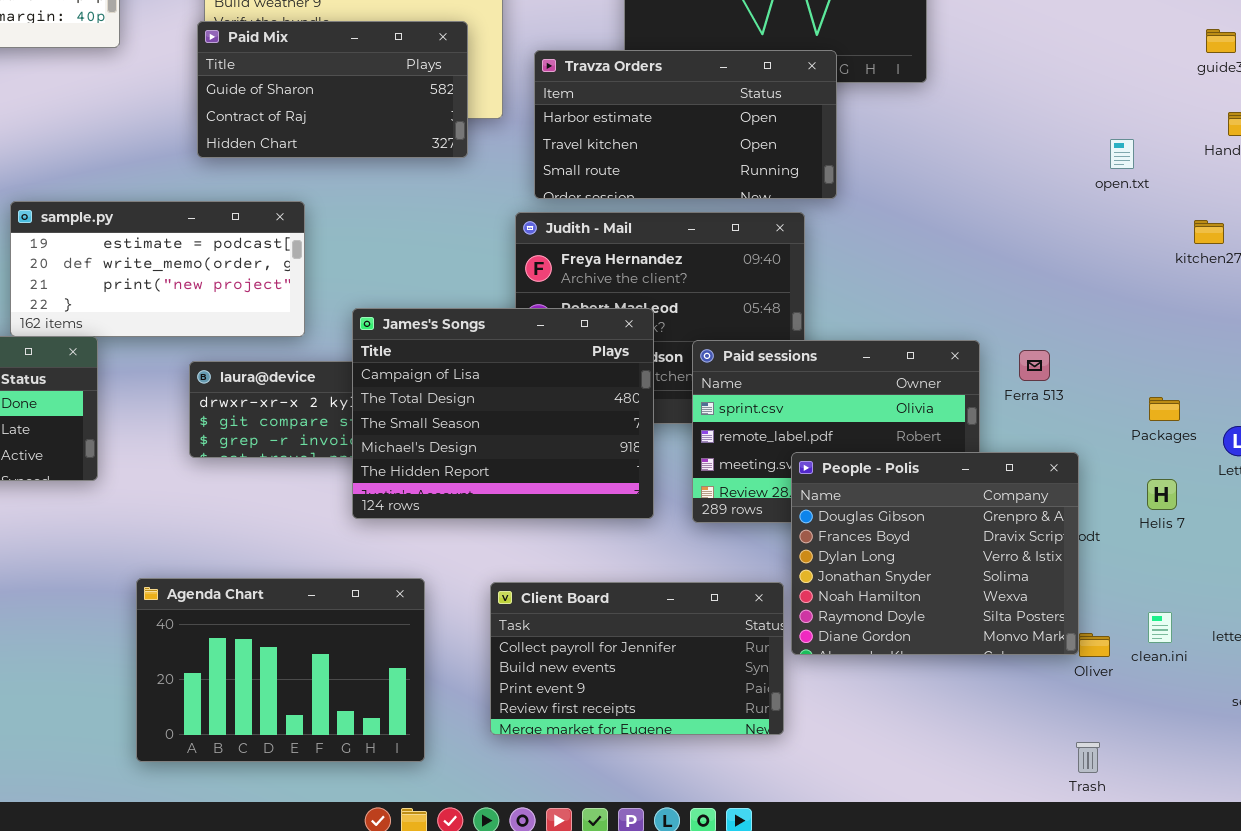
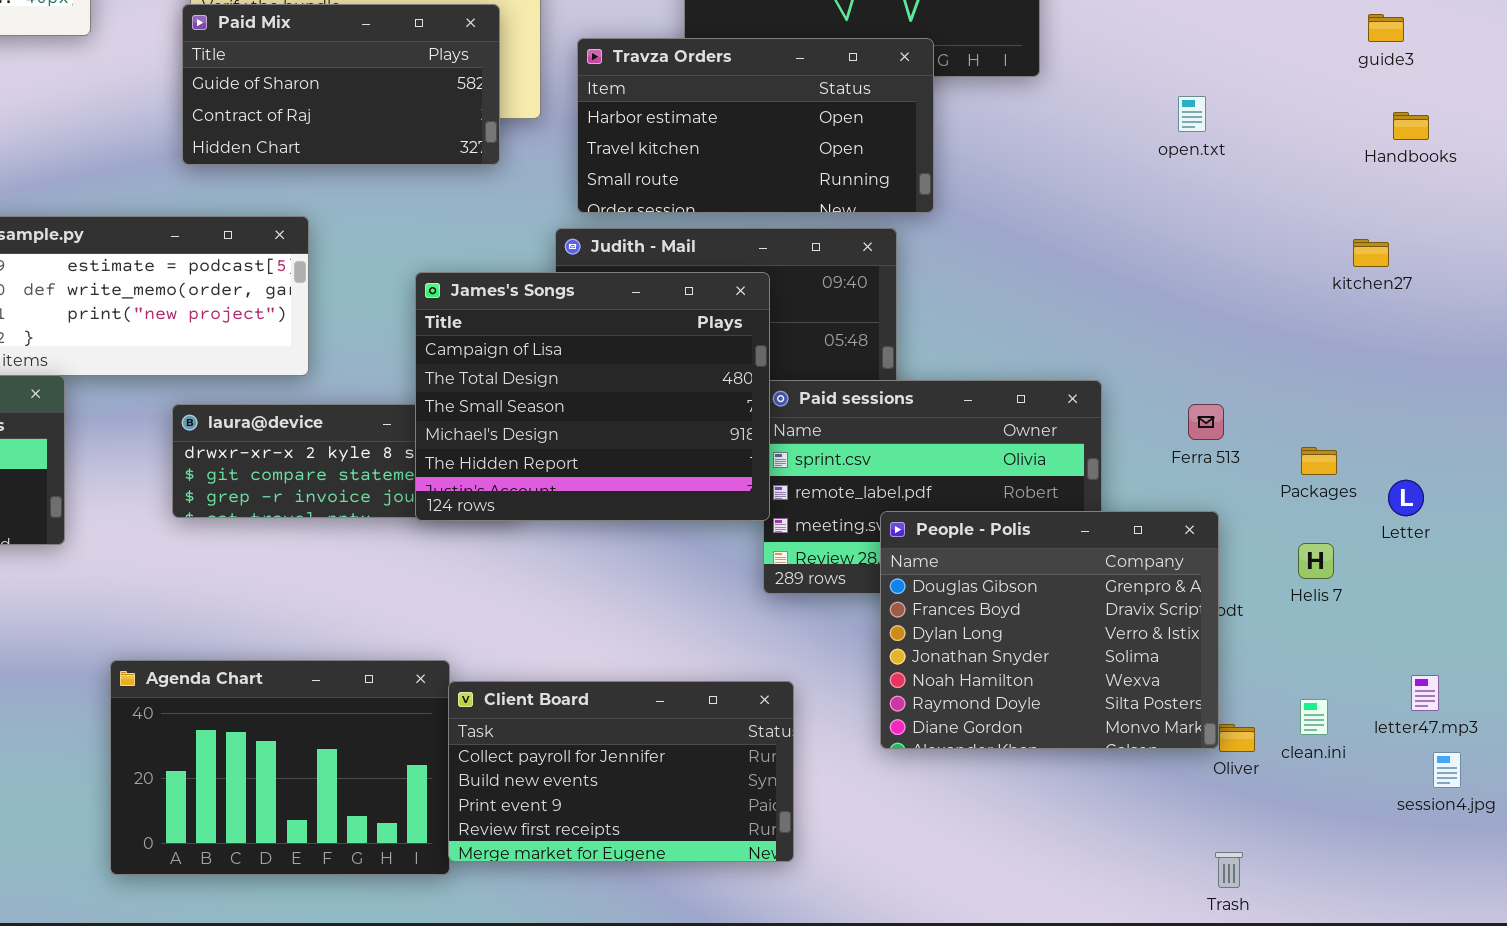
open.txt: [1110,139,1134,169] -> [1178,96,1206,132], moved
James's Songs: [352,308,654,519] -> [415,272,770,521], moved
Ferra 513: [1019,350,1050,381] -> [1188,404,1224,440], moved
Client Board: [490,582,784,735] -> [448,681,794,862], moved

